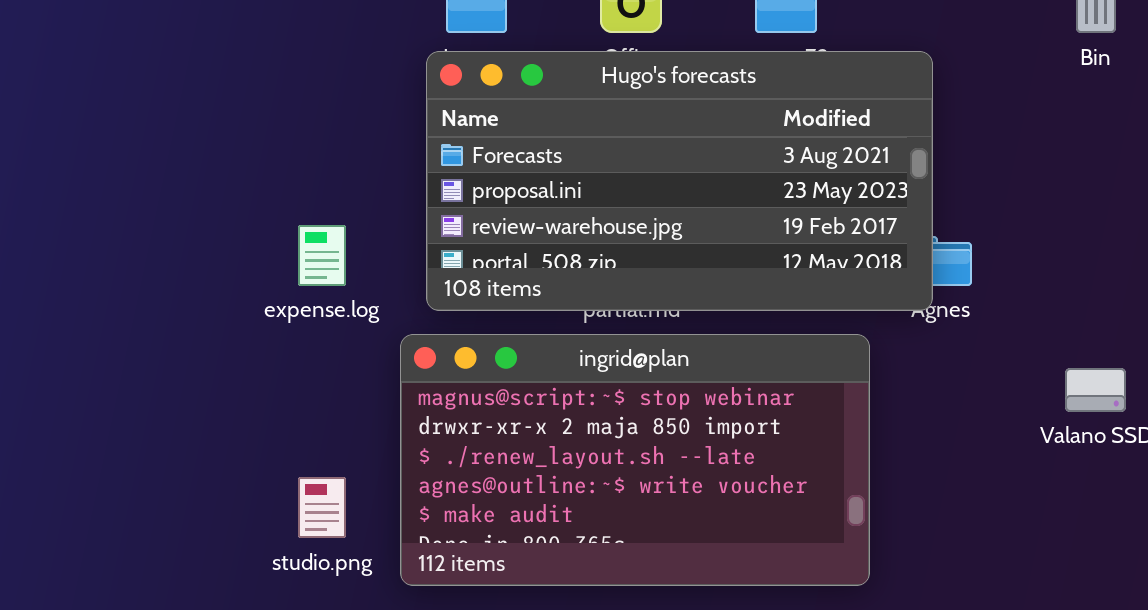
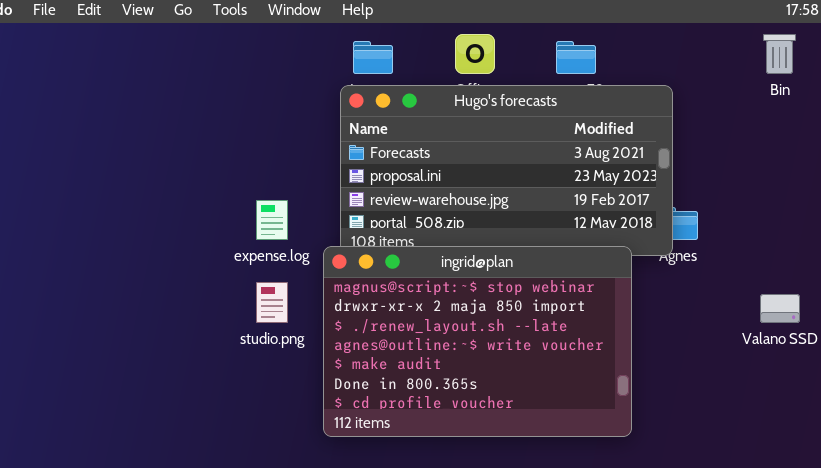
ingrid@plan: [400,334,870,586] -> [323,246,632,437], resized
studio.png: [298,477,346,538] -> [256,282,288,323], moved

